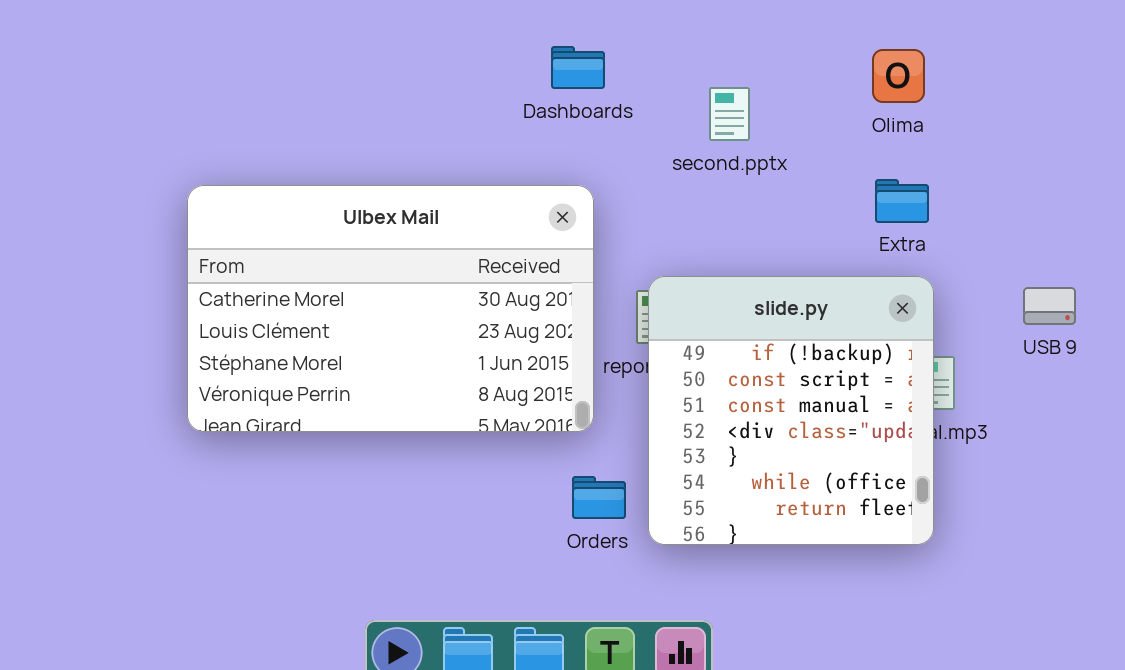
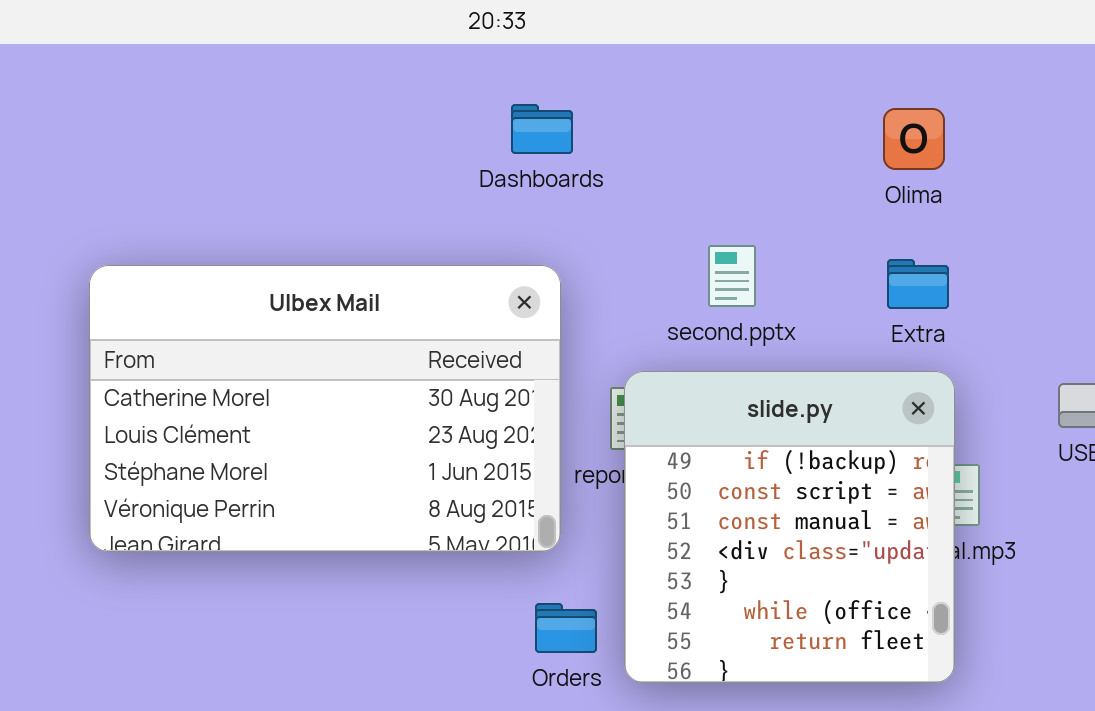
second.pptx: [709,87,750,141] -> [708,245,756,307], moved

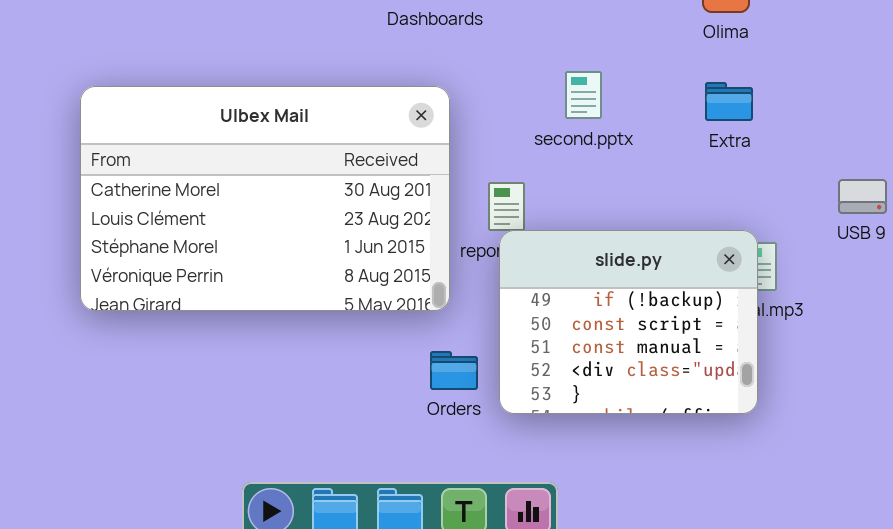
slide.py: [624,371,955,683] -> [499,230,758,414], resized

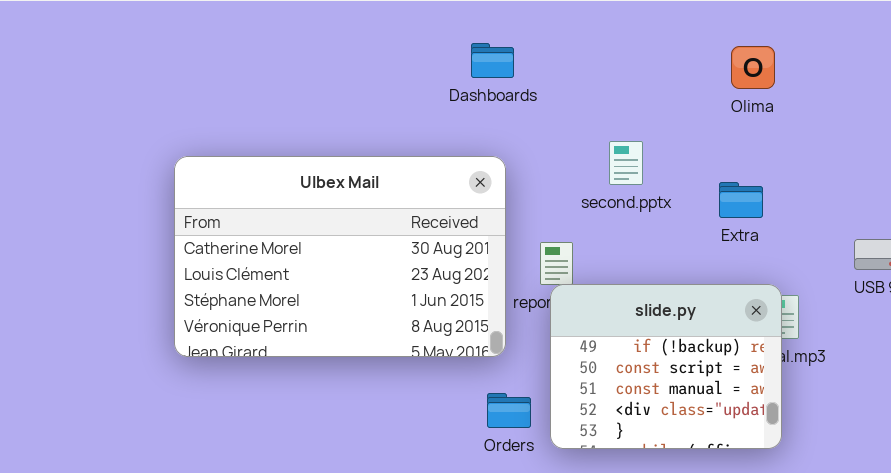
Extra: [705,82,753,121] -> [719,182,763,218], moved

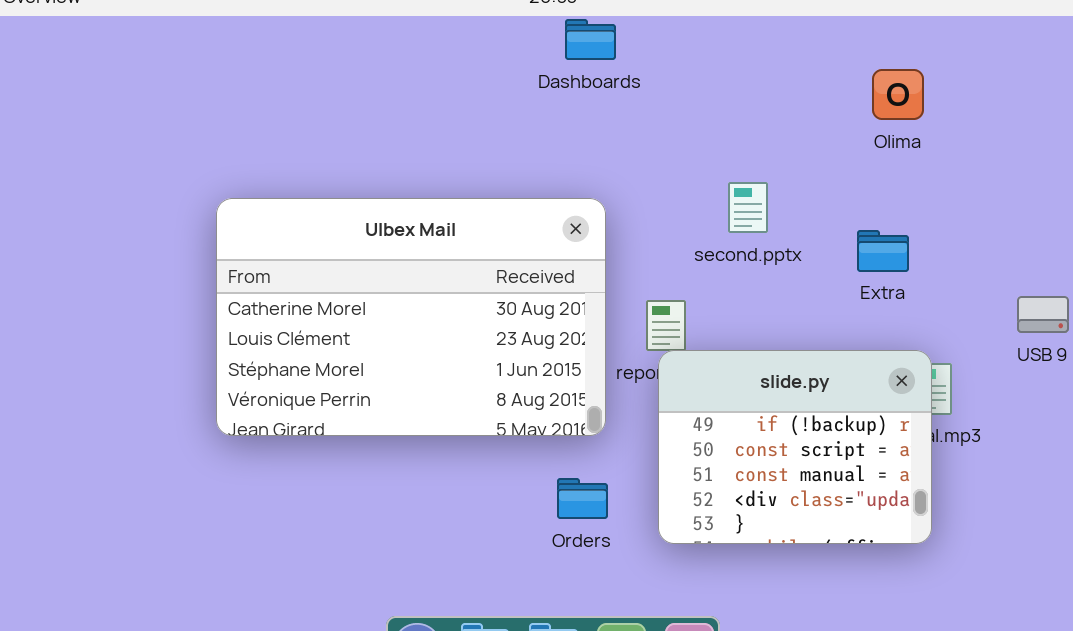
Dashboards: [471,43,514,78] -> [565,19,616,60], moved
Orders: [487,393,531,428] -> [557,478,608,519], moved

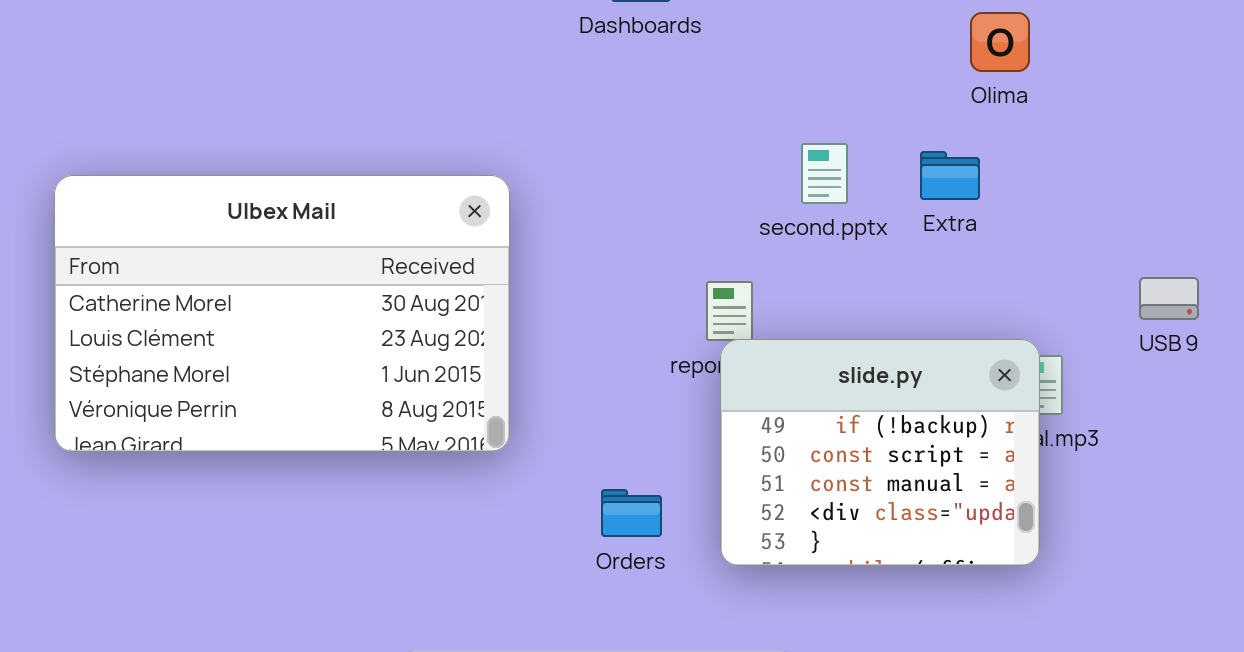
Ulbex Mail: [216,198,606,436] -> [54,175,510,452], moved
Extra: [857,230,909,272] -> [920,151,980,200], moved

